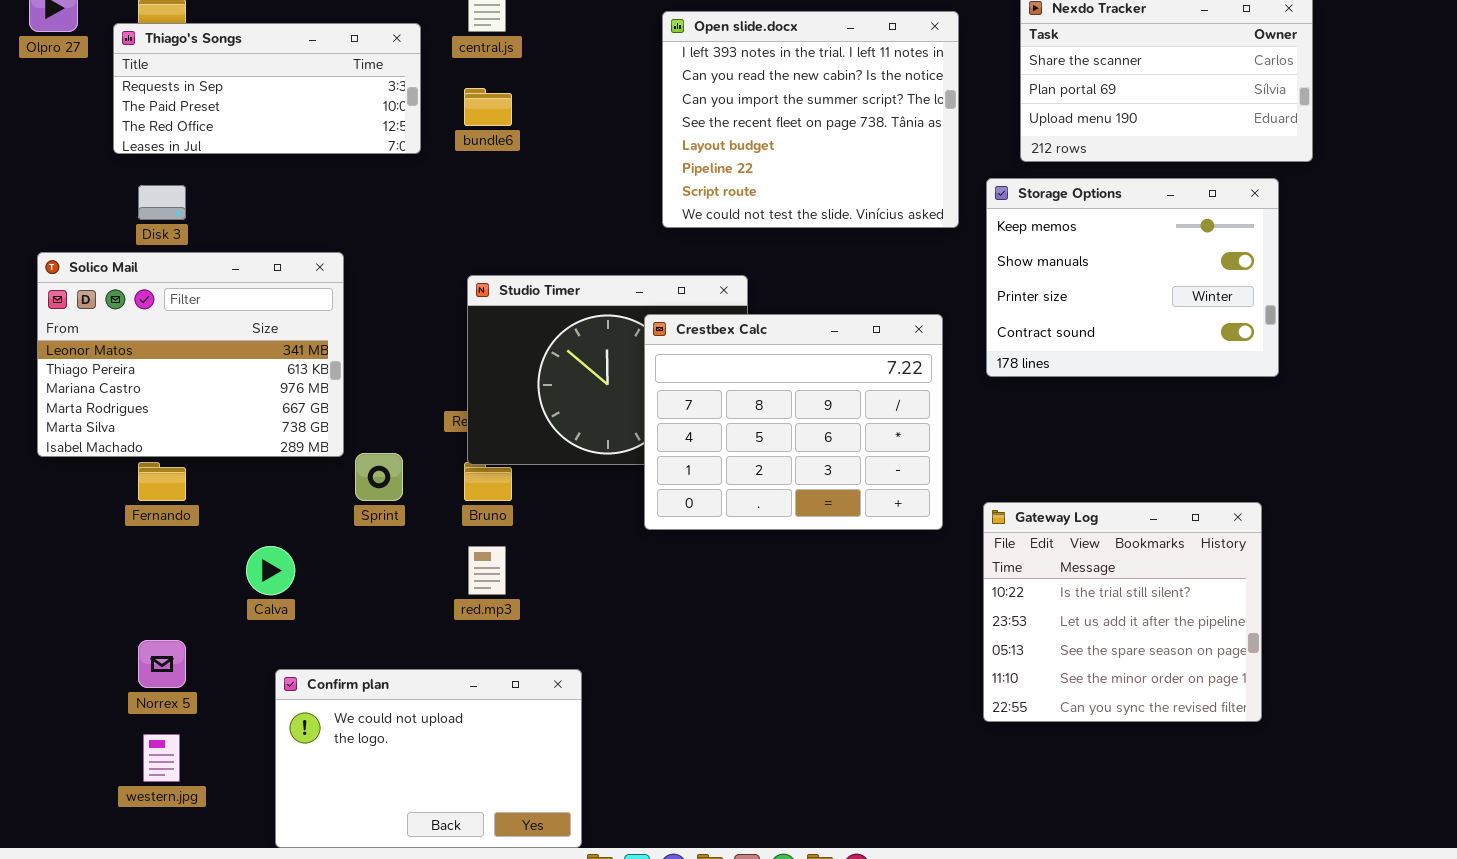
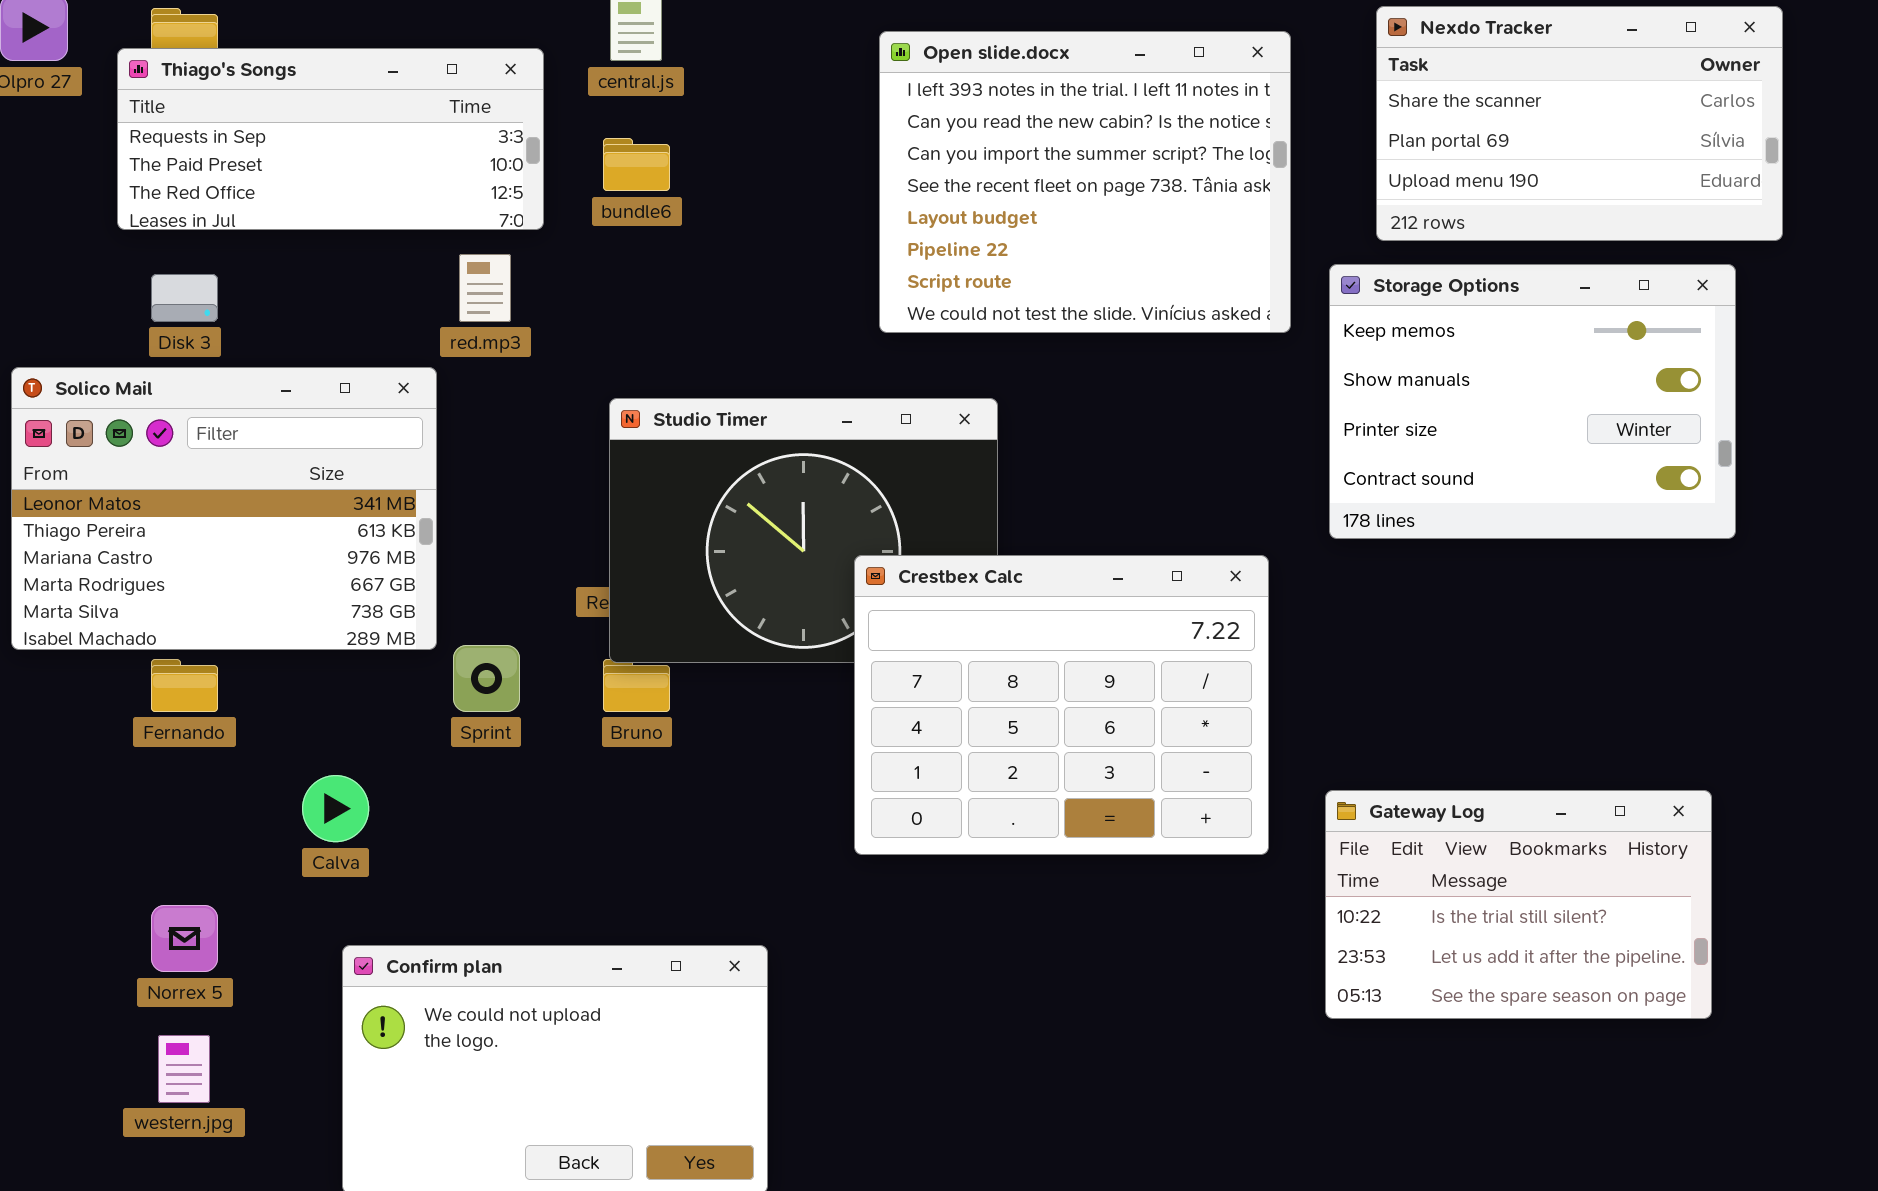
Crestbex Calc: [644,314,943,530] -> [854,555,1269,855], moved
Gateway Log: [983,502,1262,722] -> [1325,790,1712,1019], resized
red.mp3: [468,546,506,595] -> [459,254,511,322], moved

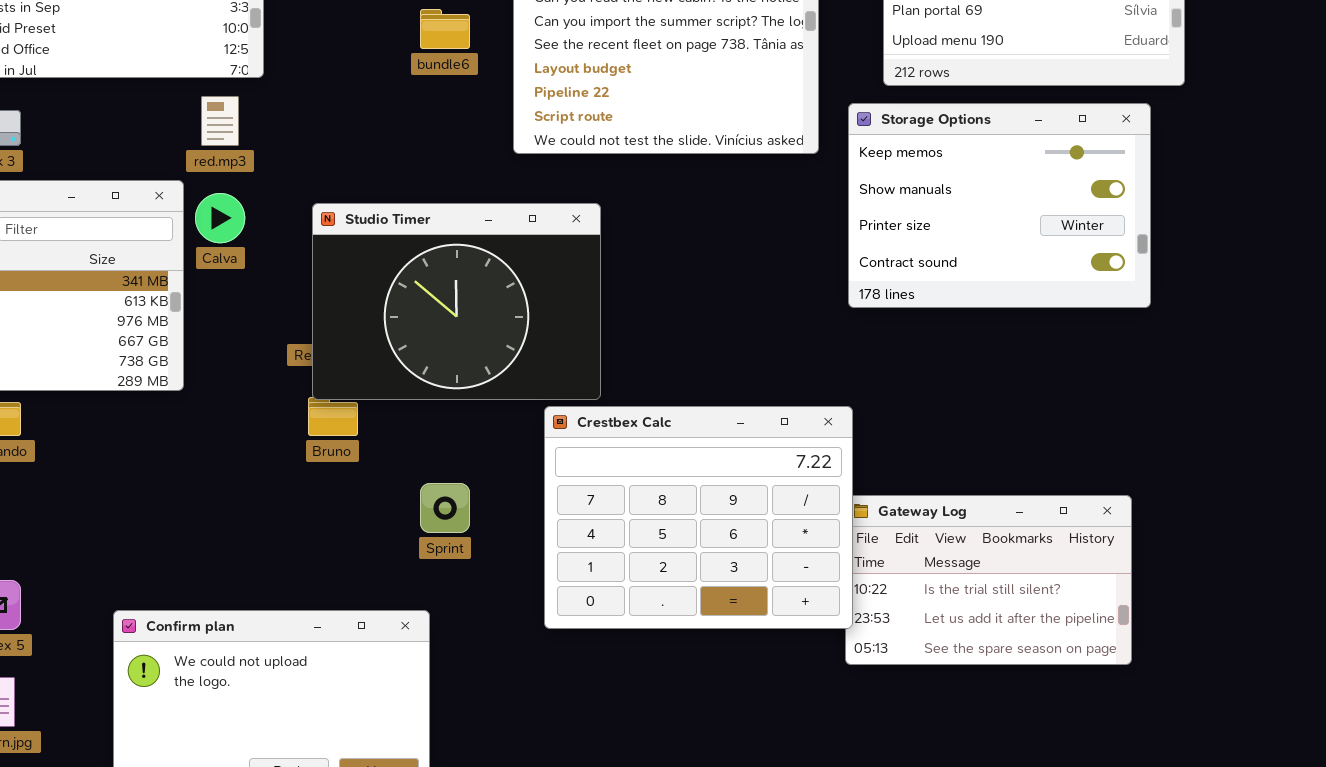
bundle6: [603,138,670,191] -> [420,9,470,49], moved
Crestbex Calc: [854,555,1269,855] -> [544,406,853,629], moved
Sprint: [453,645,520,712] -> [420,483,470,533], moved
Calva: [302,775,369,842] -> [195,193,245,243], moved

